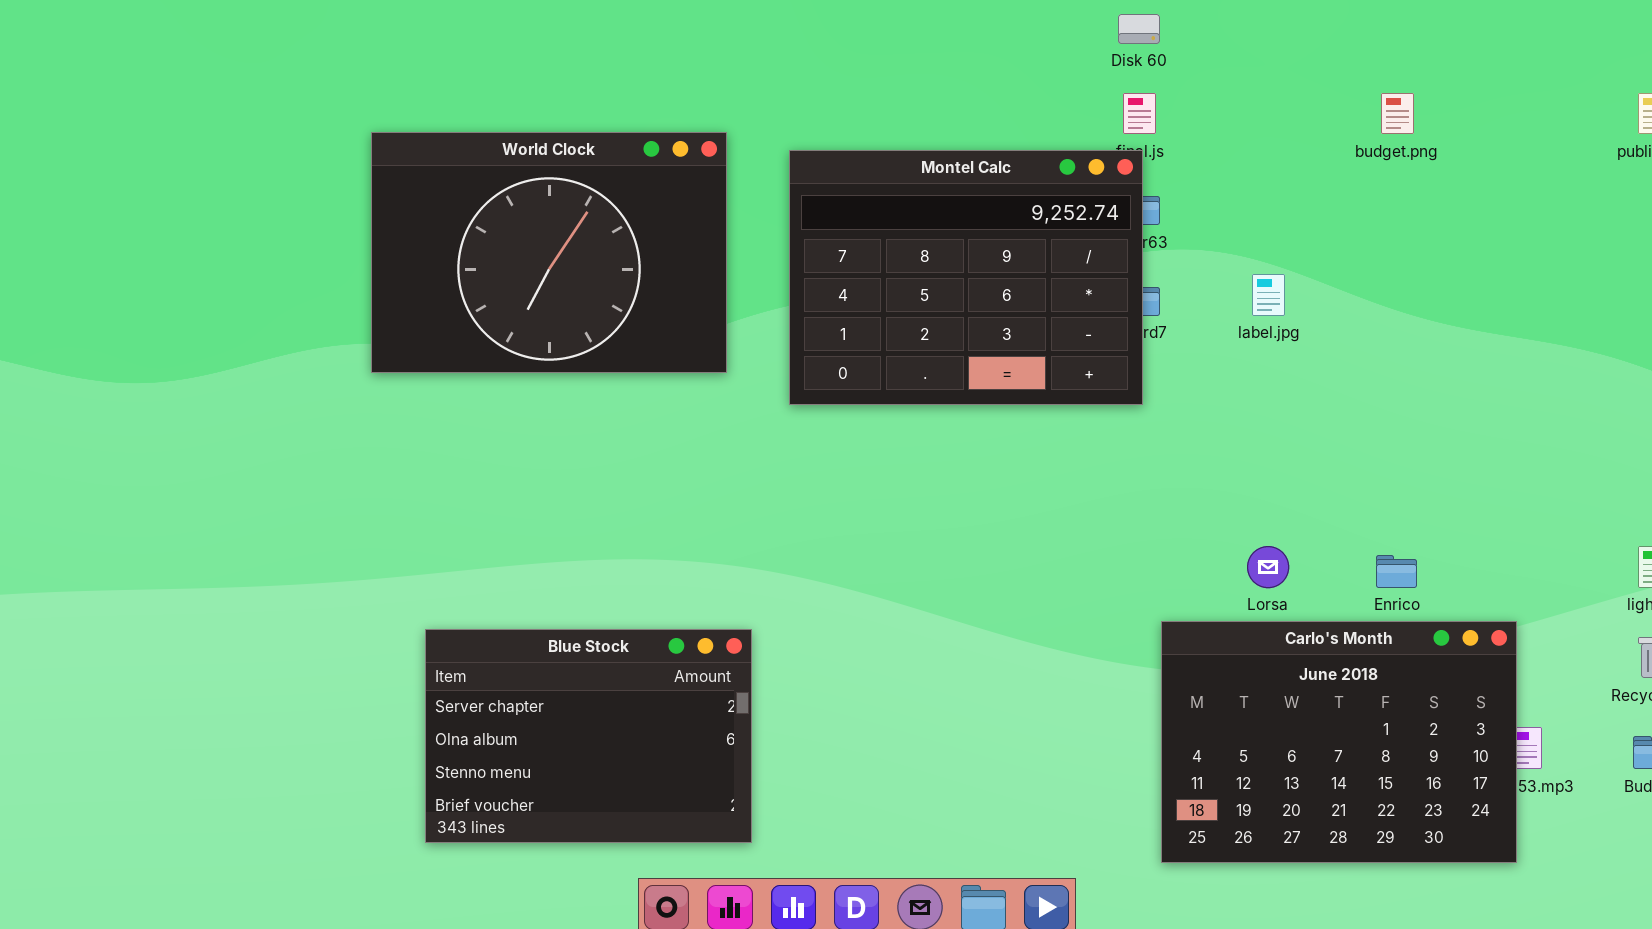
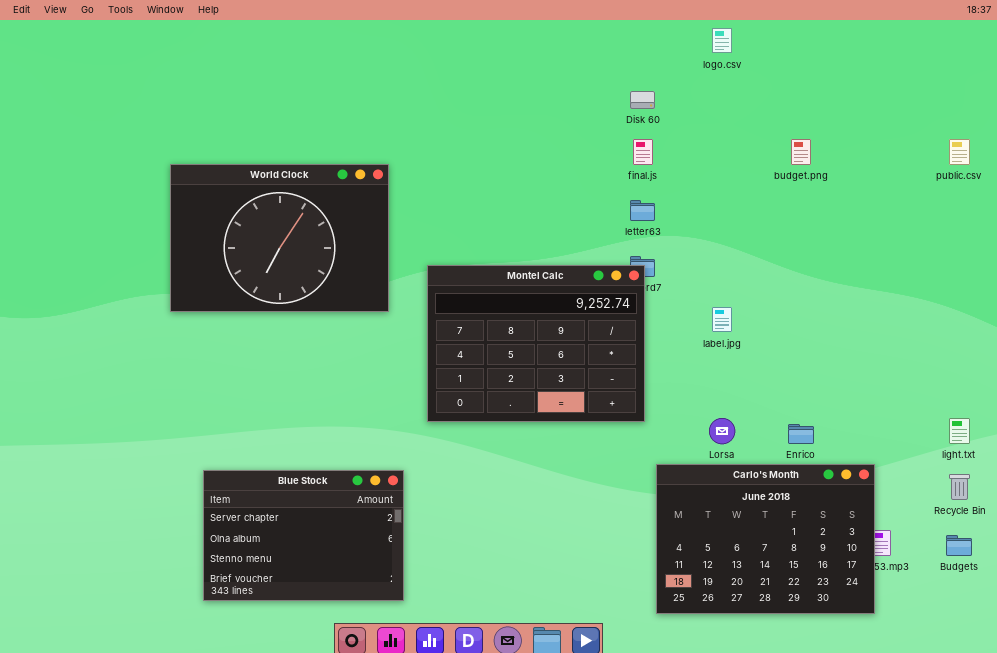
Montel Calc: [789,150,1143,405] -> [427,265,645,422], moved
label.jpg: [1252,274,1285,316] -> [712,307,732,332], moved

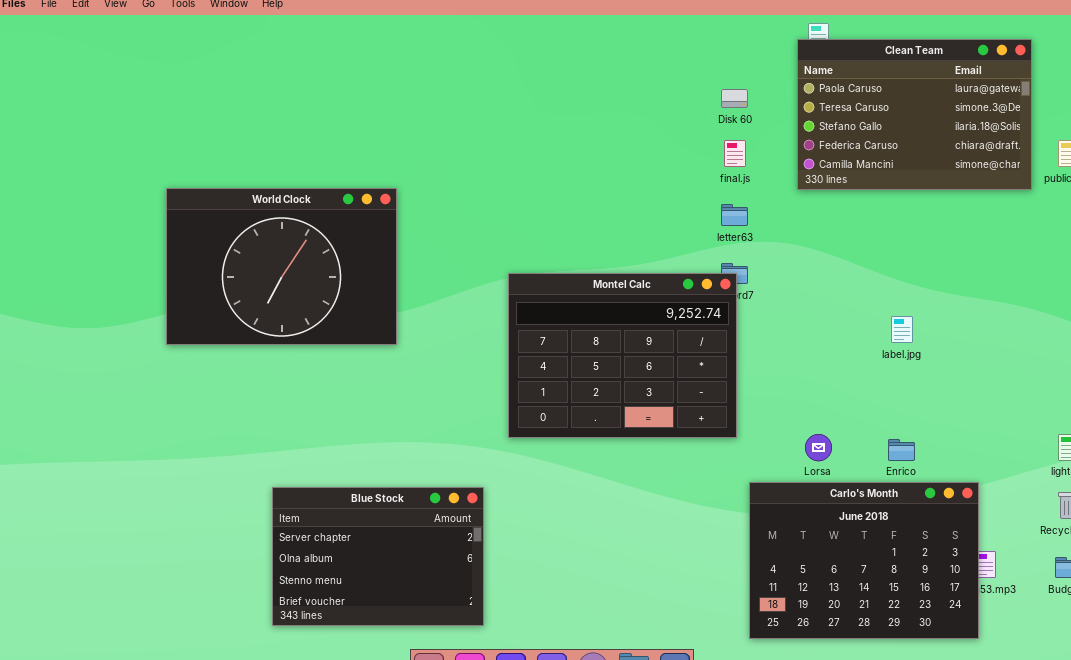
Clean Team: none -> [797,39,1032,190], opened
World Clock: [170,164,389,312] -> [166,188,397,345], moved
label.jpg: [712,307,732,332] -> [891,316,913,343], moved

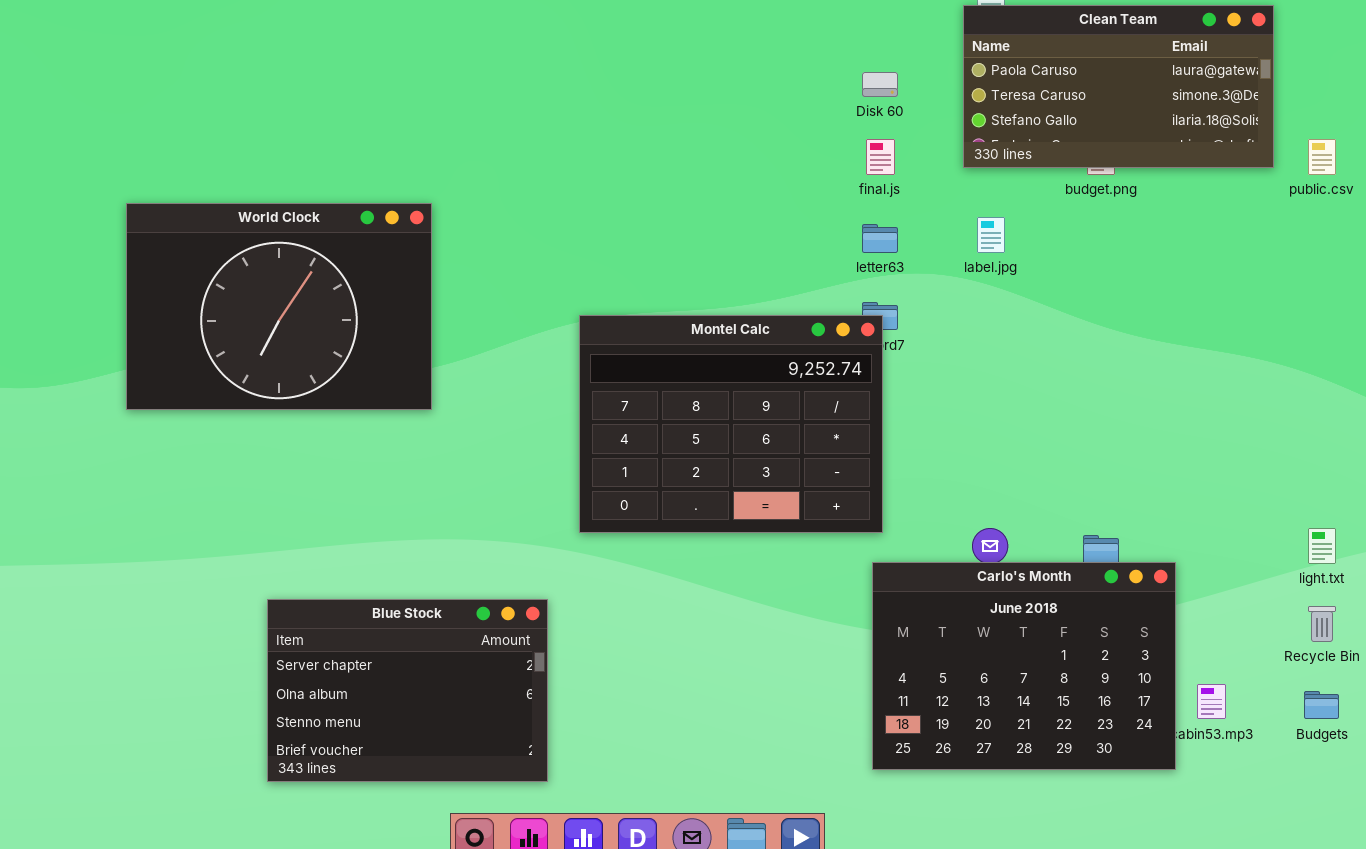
Clean Team: [797,39,1032,190] -> [963,5,1274,168], resized
label.jpg: [891,316,913,343] -> [977,217,1005,253], moved
Carlo's Month: [749,482,979,639] -> [872,562,1176,770], moved

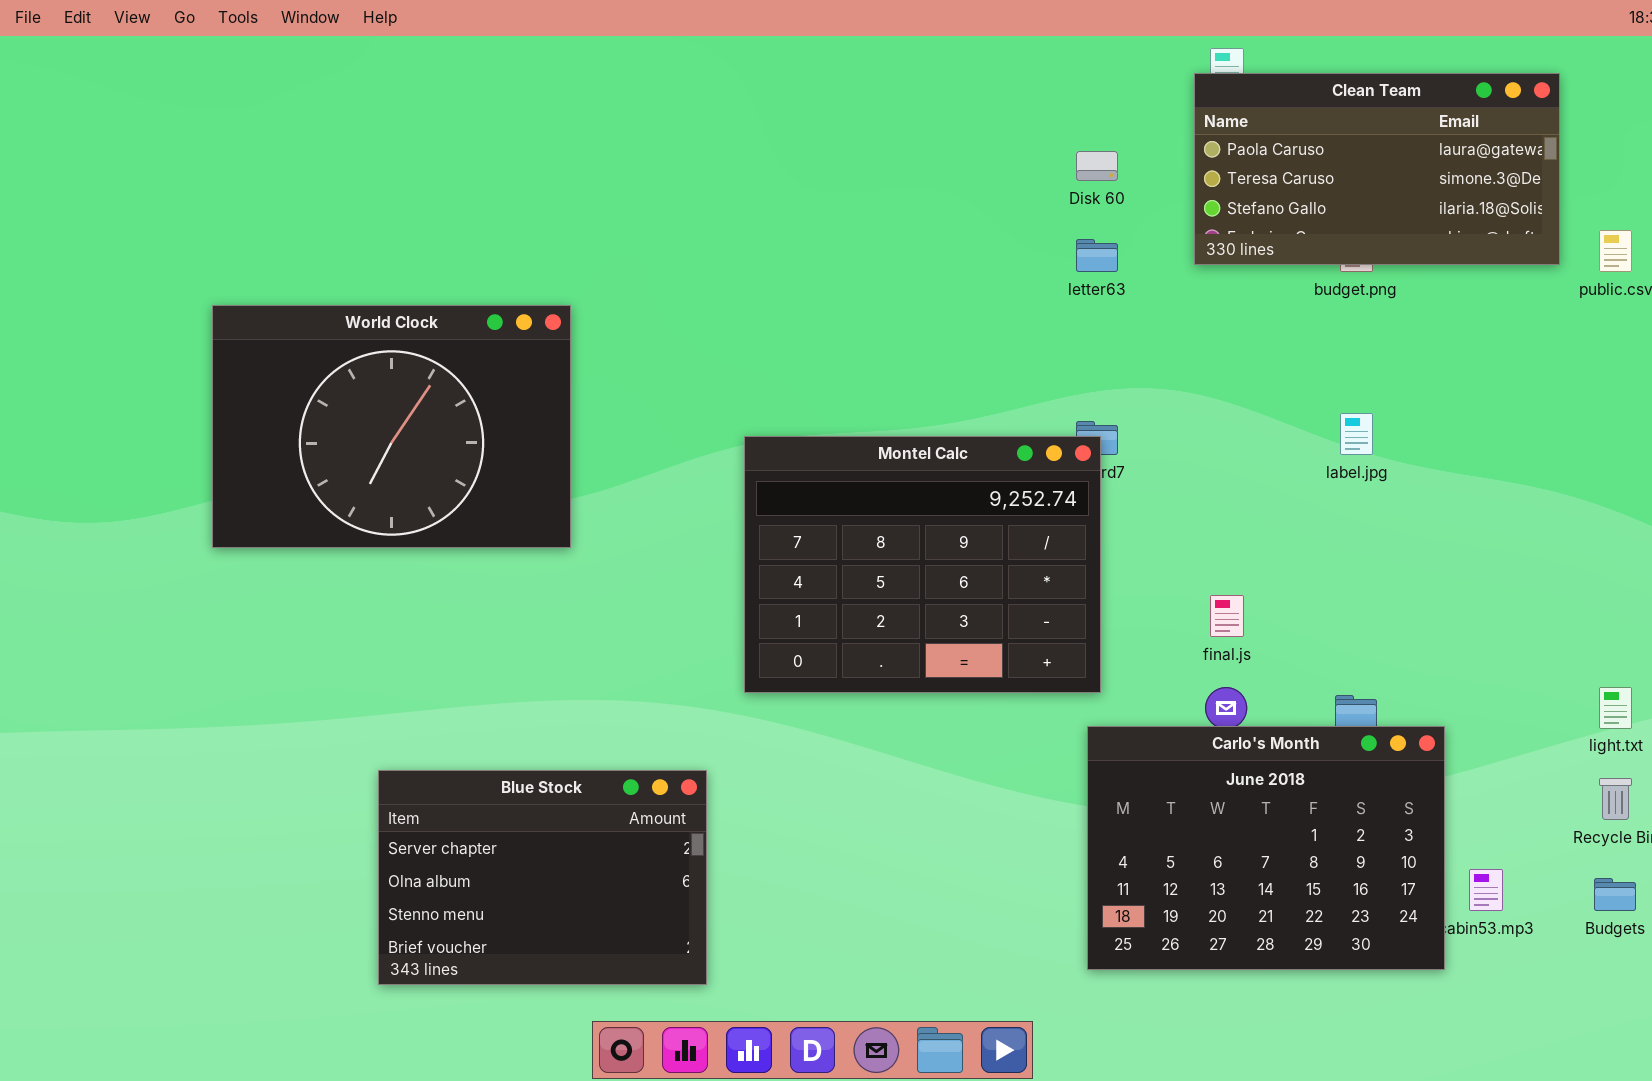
final.js: [866,139,895,175] -> [1210,595,1244,637], moved
label.jpg: [977,217,1005,253] -> [1340,413,1373,455], moved
letter63: [862,224,898,253] -> [1076,239,1118,272], moved

